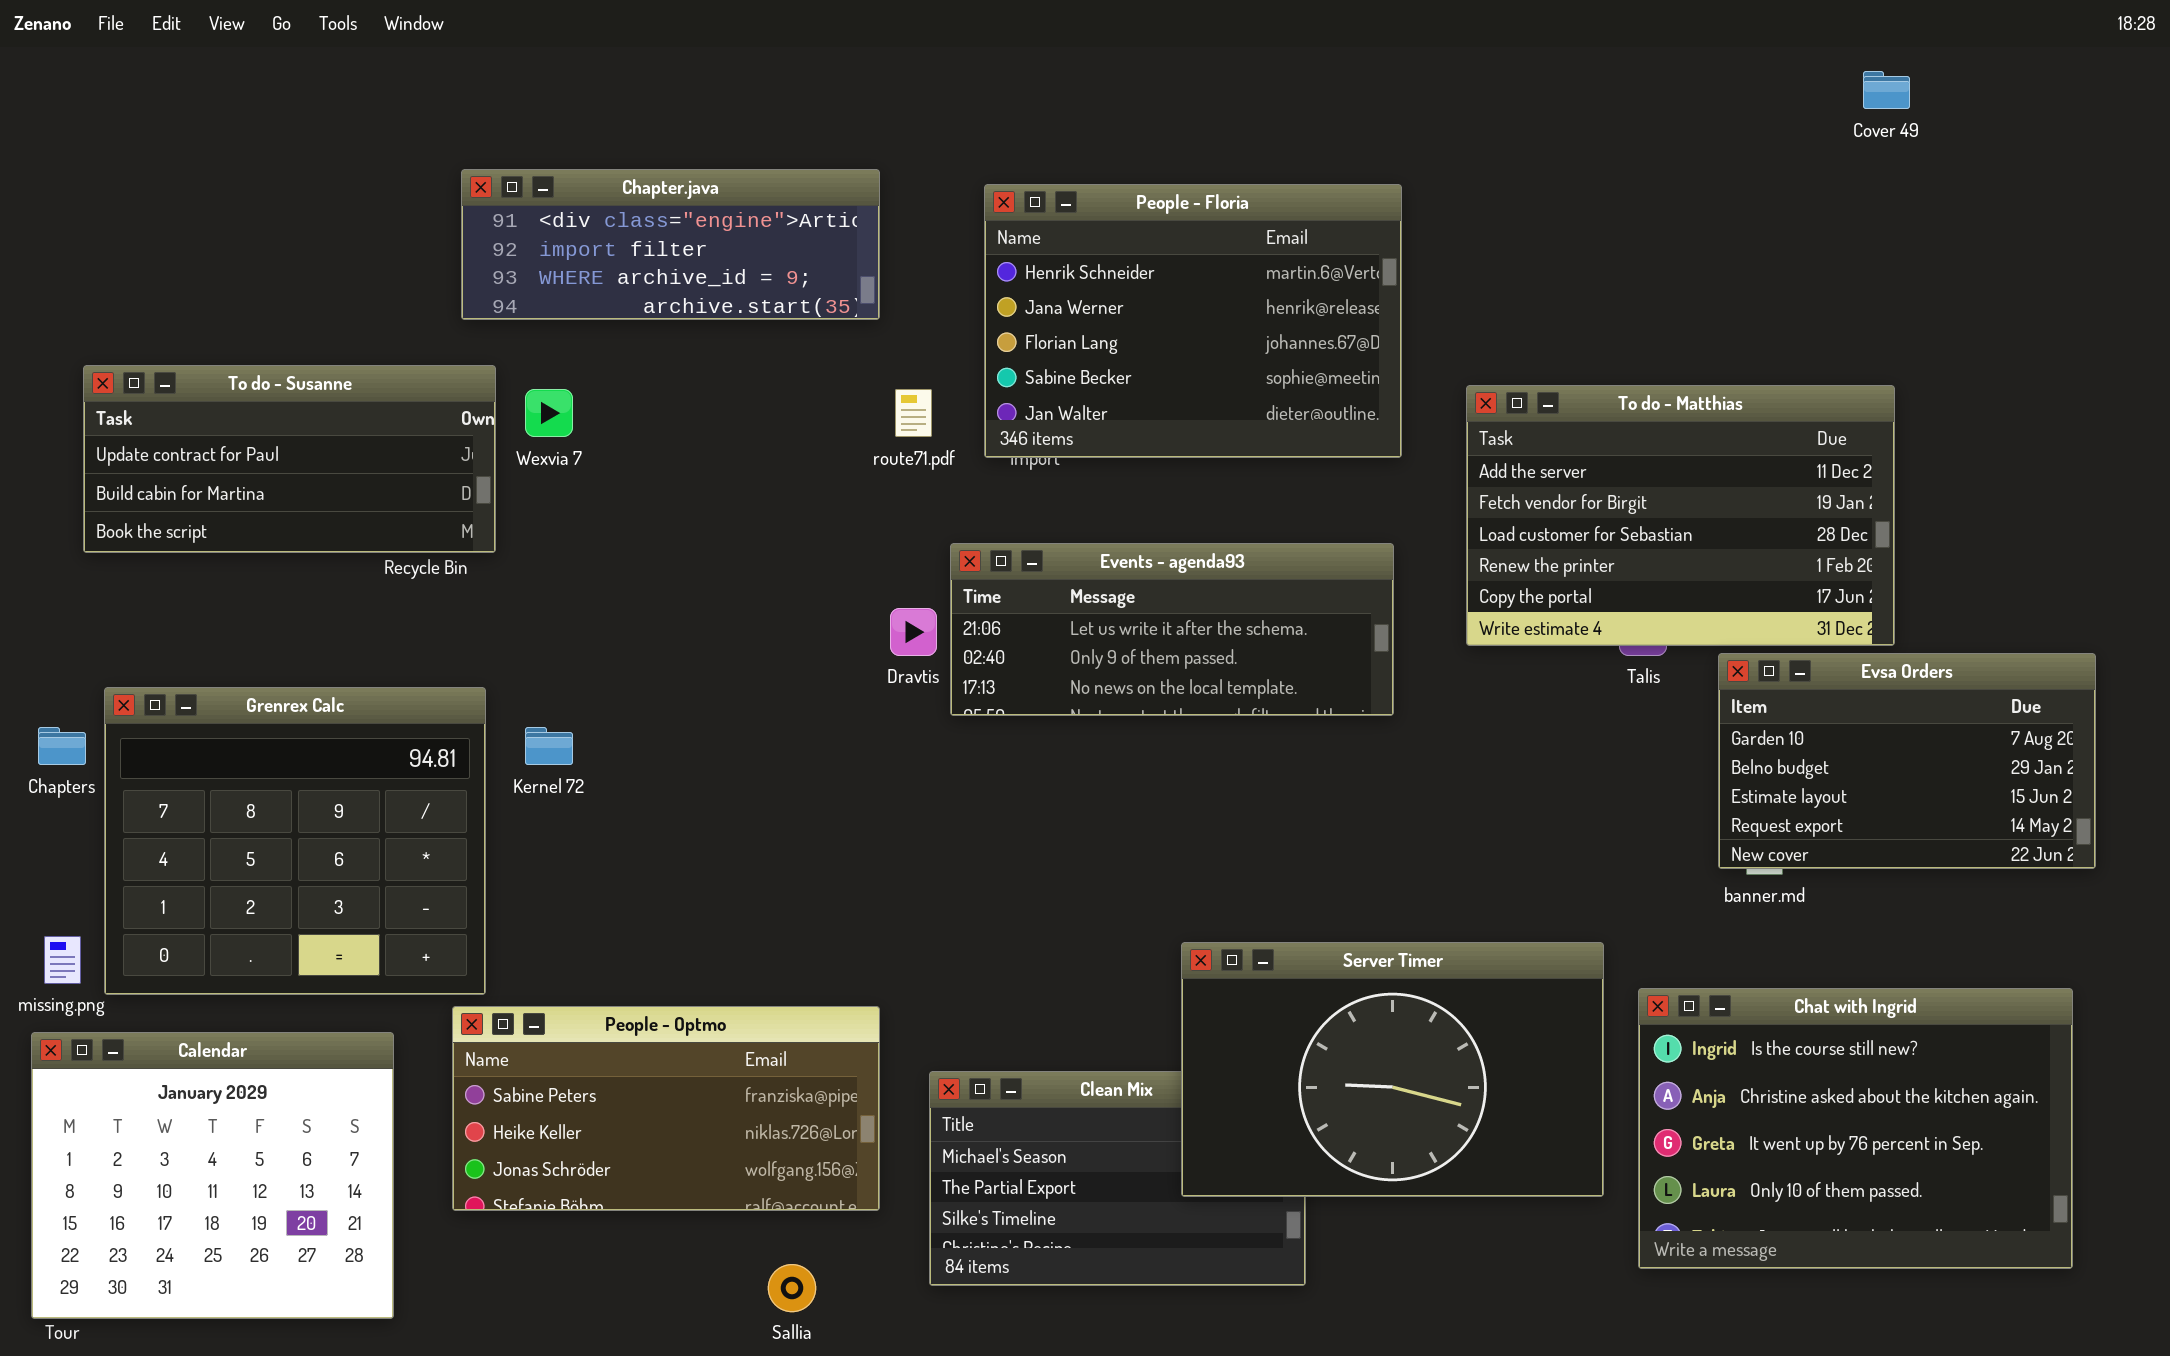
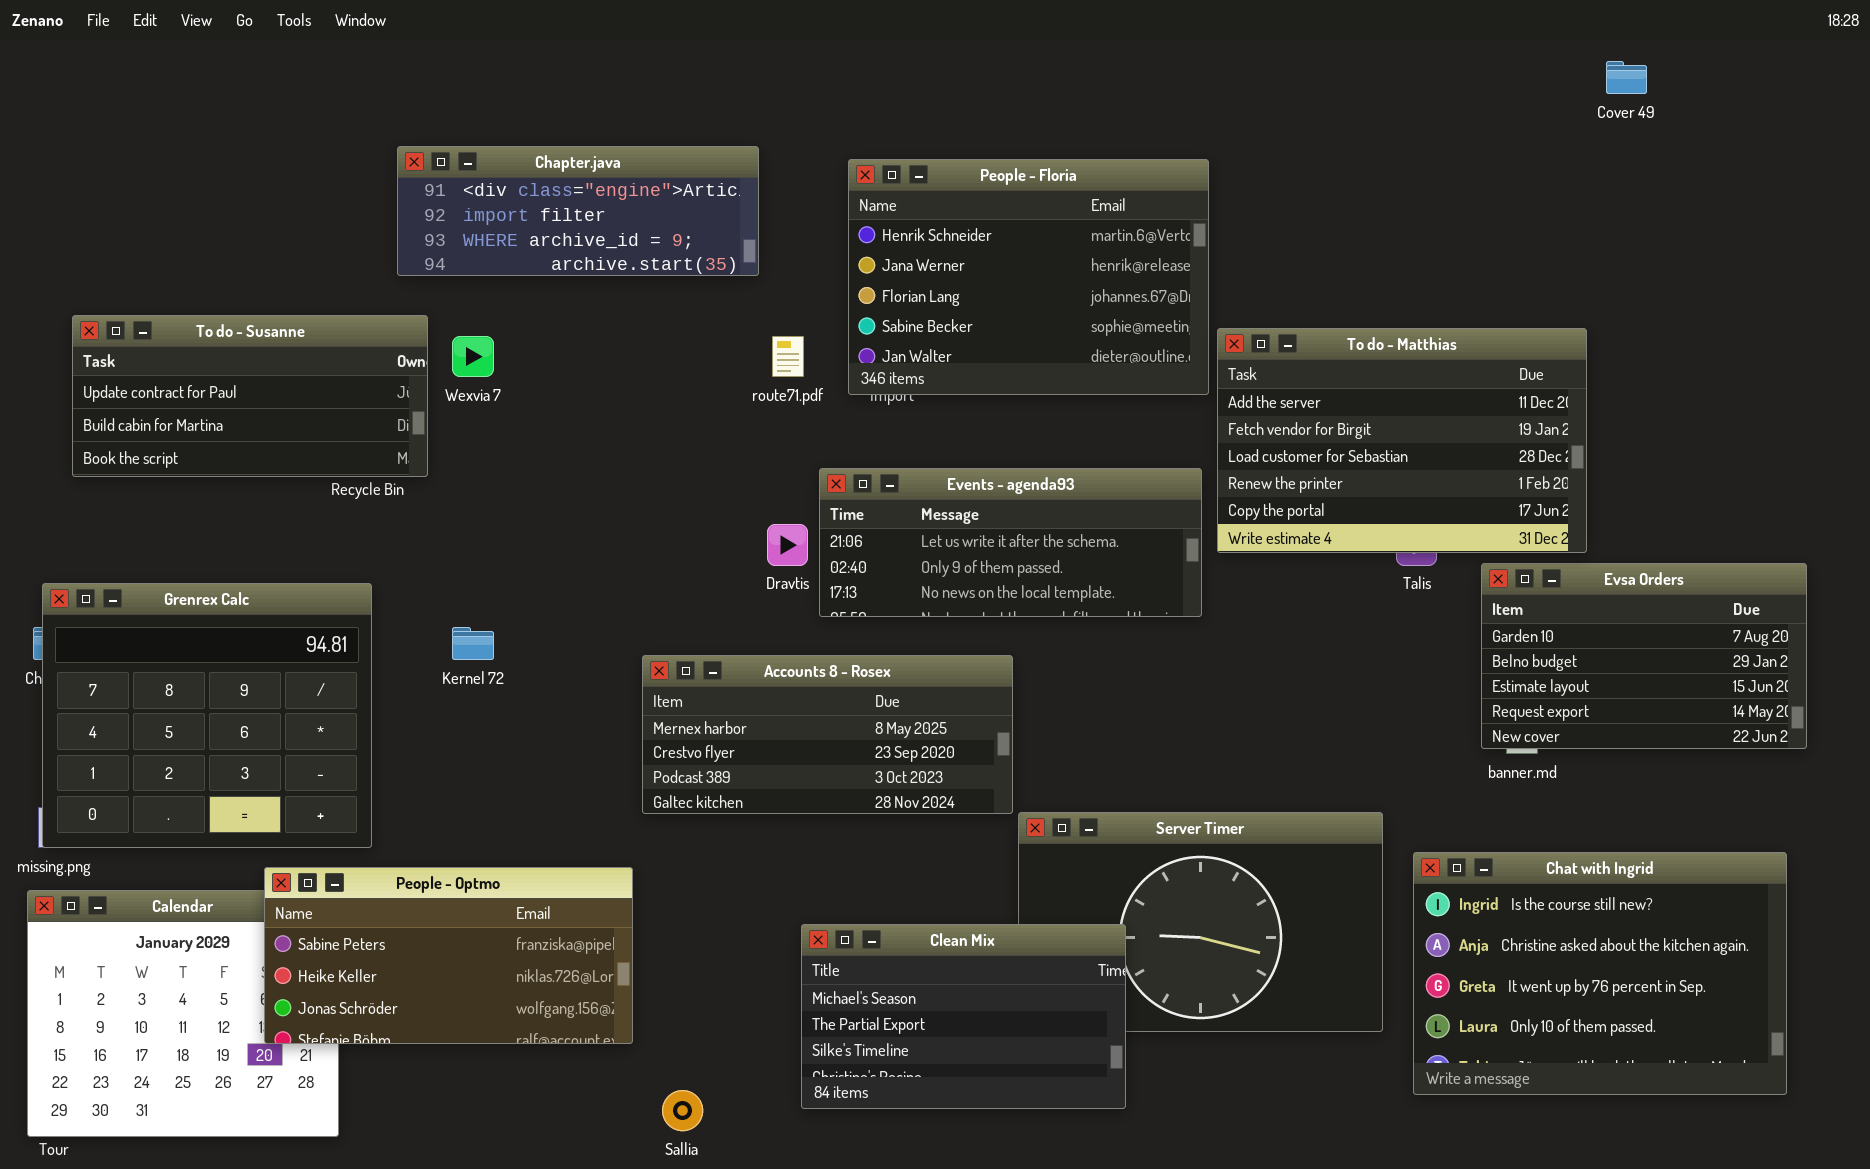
To do - Matthias: [1466,385,1895,646] -> [1217,328,1587,553], moved
Grenrex Calc: [104,687,486,995] -> [42,583,372,848], moved
Accounts 8 - Rosex: none -> [642,655,1013,814], opened
People - Optmo: [452,1006,880,1211] -> [264,867,633,1044], moved
Clean Mix: [929,1071,1306,1286] -> [801,924,1126,1109], raised

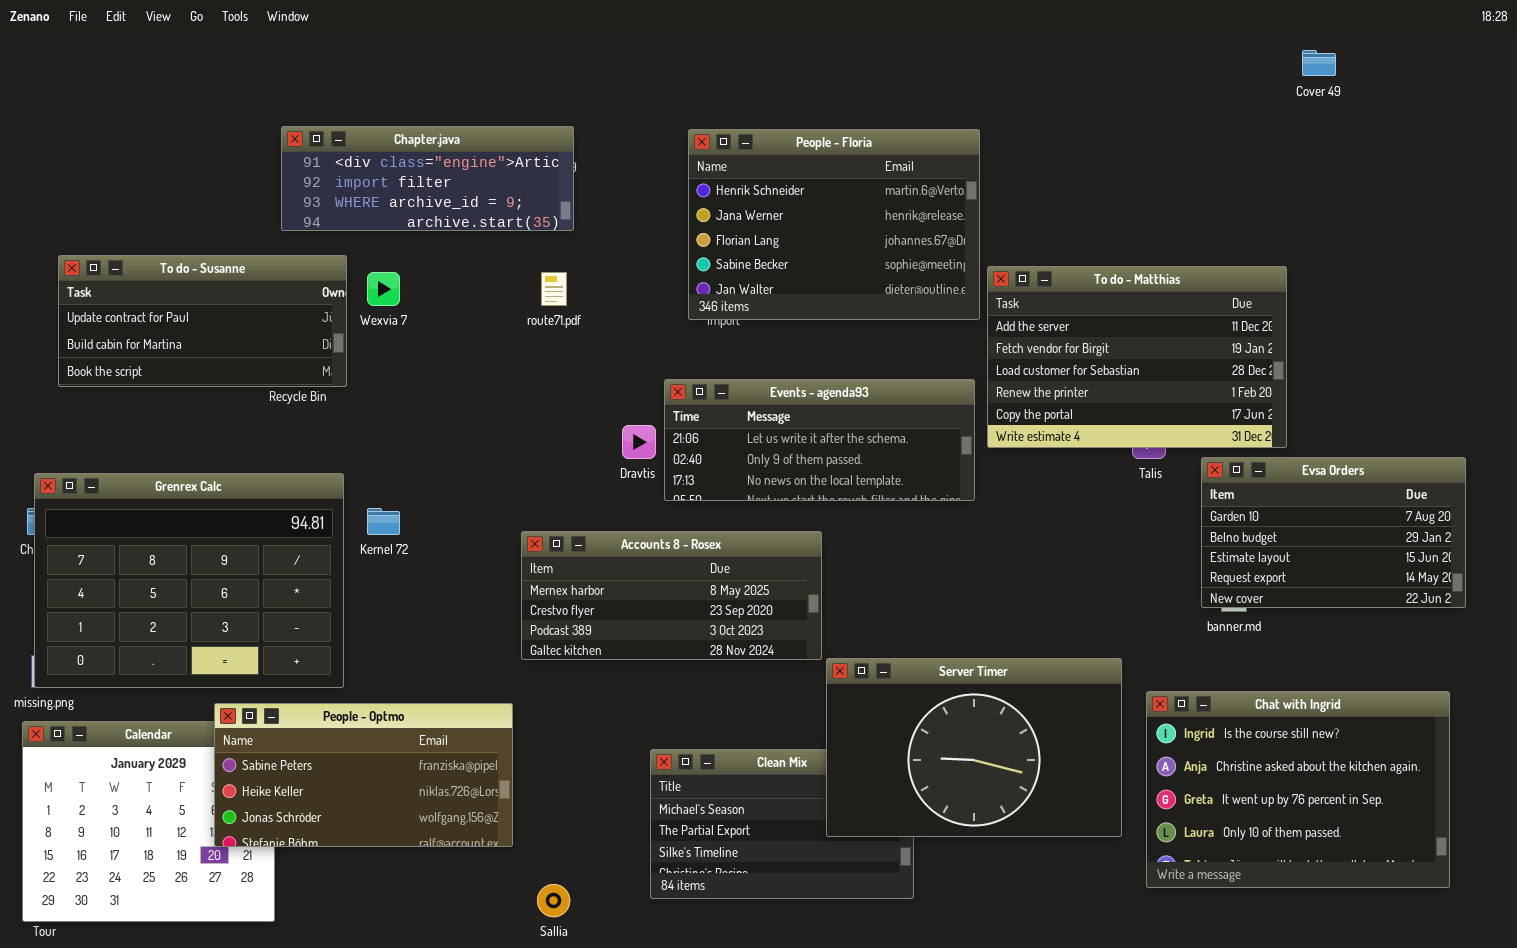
Chapter.java: [397,146,759,276] -> [281,126,574,231], moved
route71.pdf: [772,336,804,377] -> [541,272,567,306], moved
Grenrex Calc: [42,583,372,848] -> [34,473,344,688], resized
Server Timer: [1018,812,1383,1032] -> [826,658,1122,837], raised

